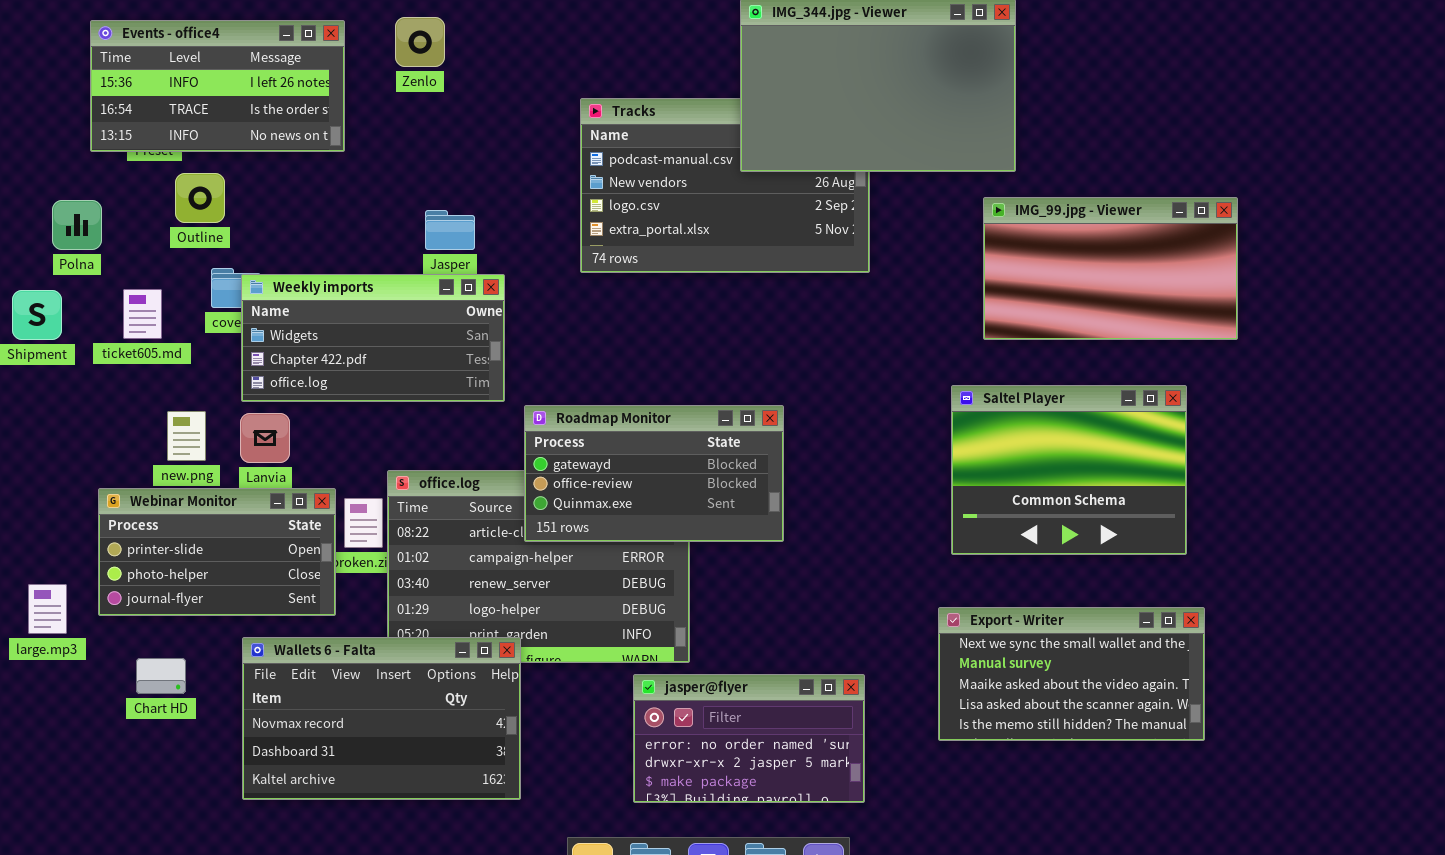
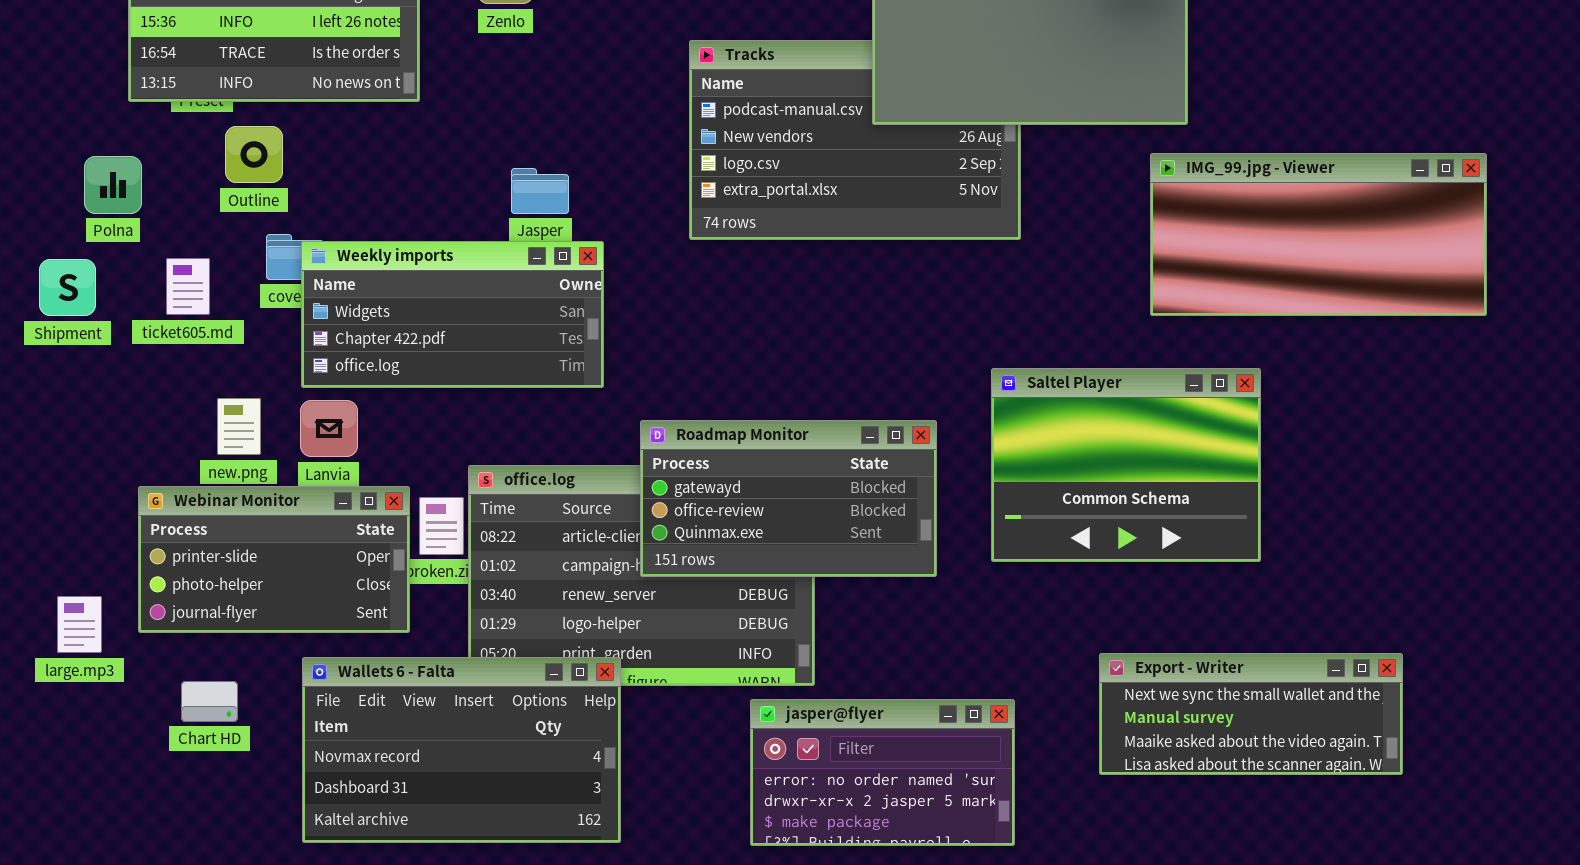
IMG_99.jpg - Viewer: [983,197,1238,340] -> [1150,153,1487,316], resized
Saltel Player: [951,385,1187,555] -> [991,368,1261,562], moved
Roadmap Monitor: [524,405,784,542] -> [640,420,937,577], moved
Export - Writer: [938,607,1205,741] -> [1099,653,1403,775], resized

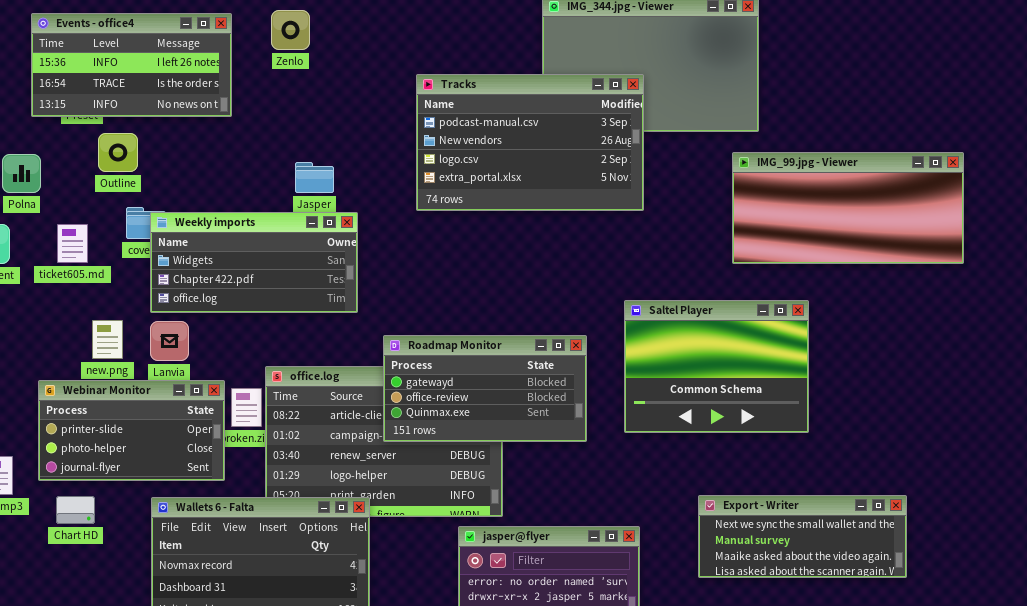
Tracks: [689,40,1021,240] -> [416,74,644,211], raised
Chart HD: [181,681,238,722] -> [56,496,95,524], moved

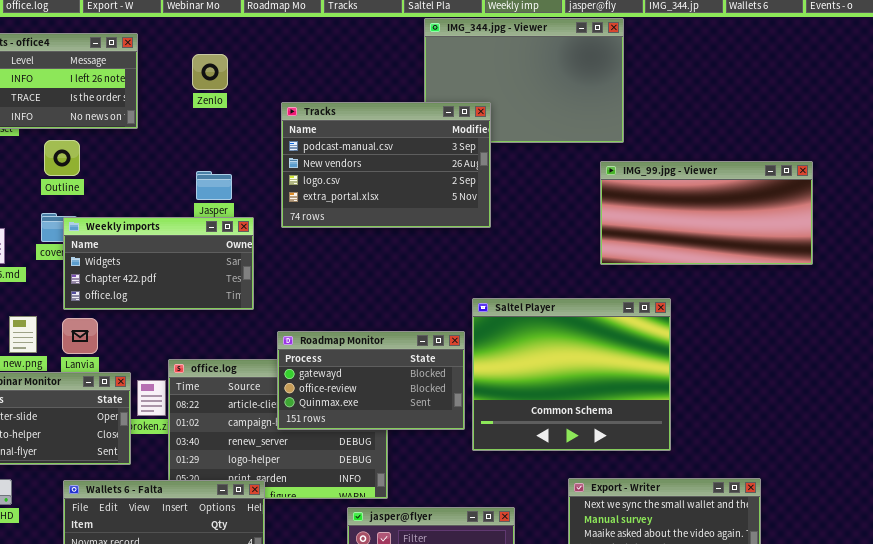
Zenlo: [271,10,310,50] -> [192,54,228,90], moved
Tracks: [416,74,644,211] -> [281,102,491,228], moved
Outline: [98,133,138,172] -> [44,140,80,176], moved
Saltel Player: [624,300,809,433] -> [472,298,671,451], resized

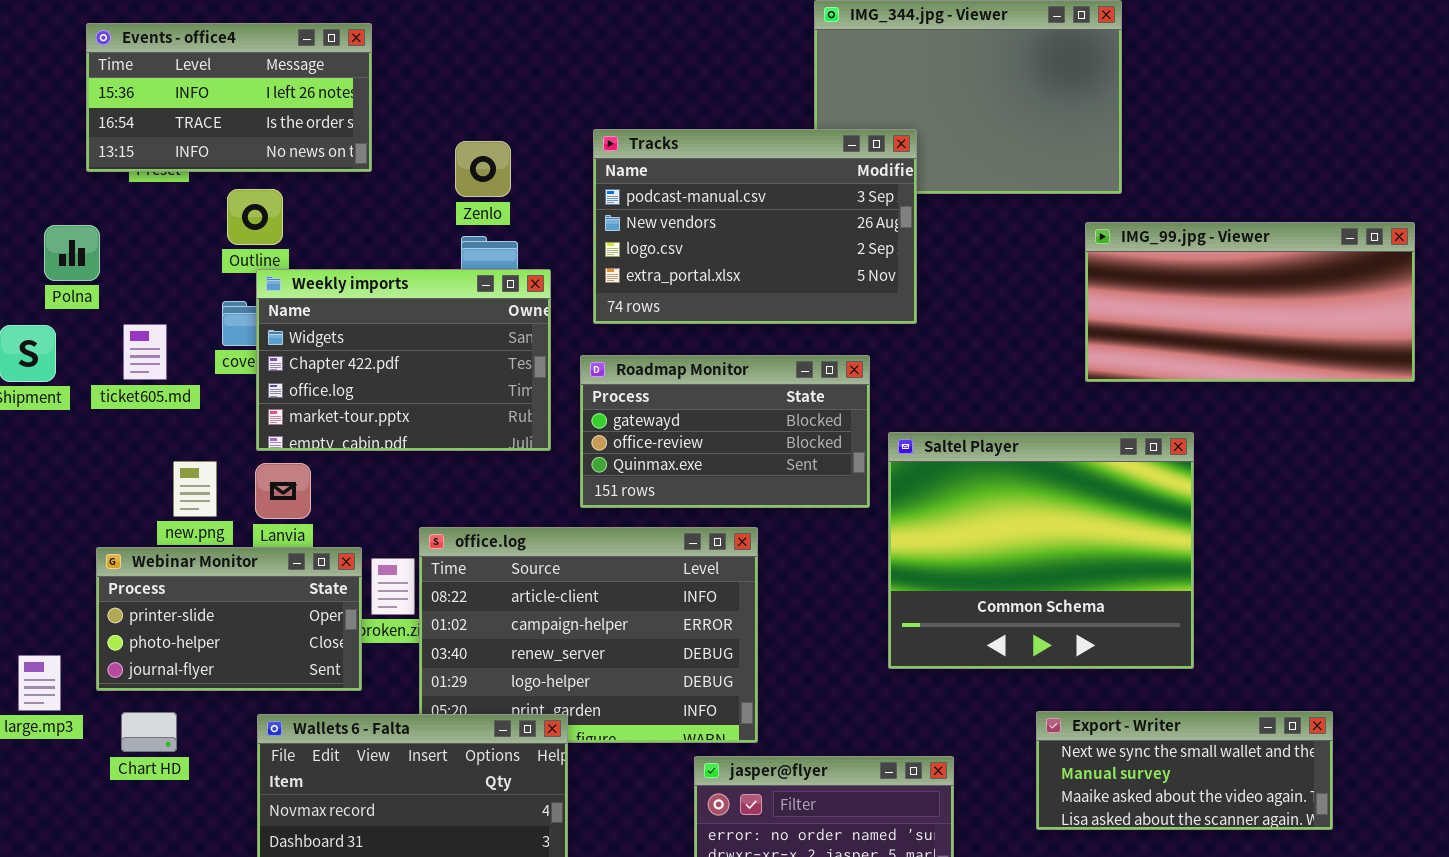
Zenlo: [192,54,228,90] -> [455,141,511,197], moved
Weekly imports: [63,217,254,310] -> [256,269,551,451], resized
Roadmap Monitor: [277,331,465,430] -> [580,355,870,508], moved

